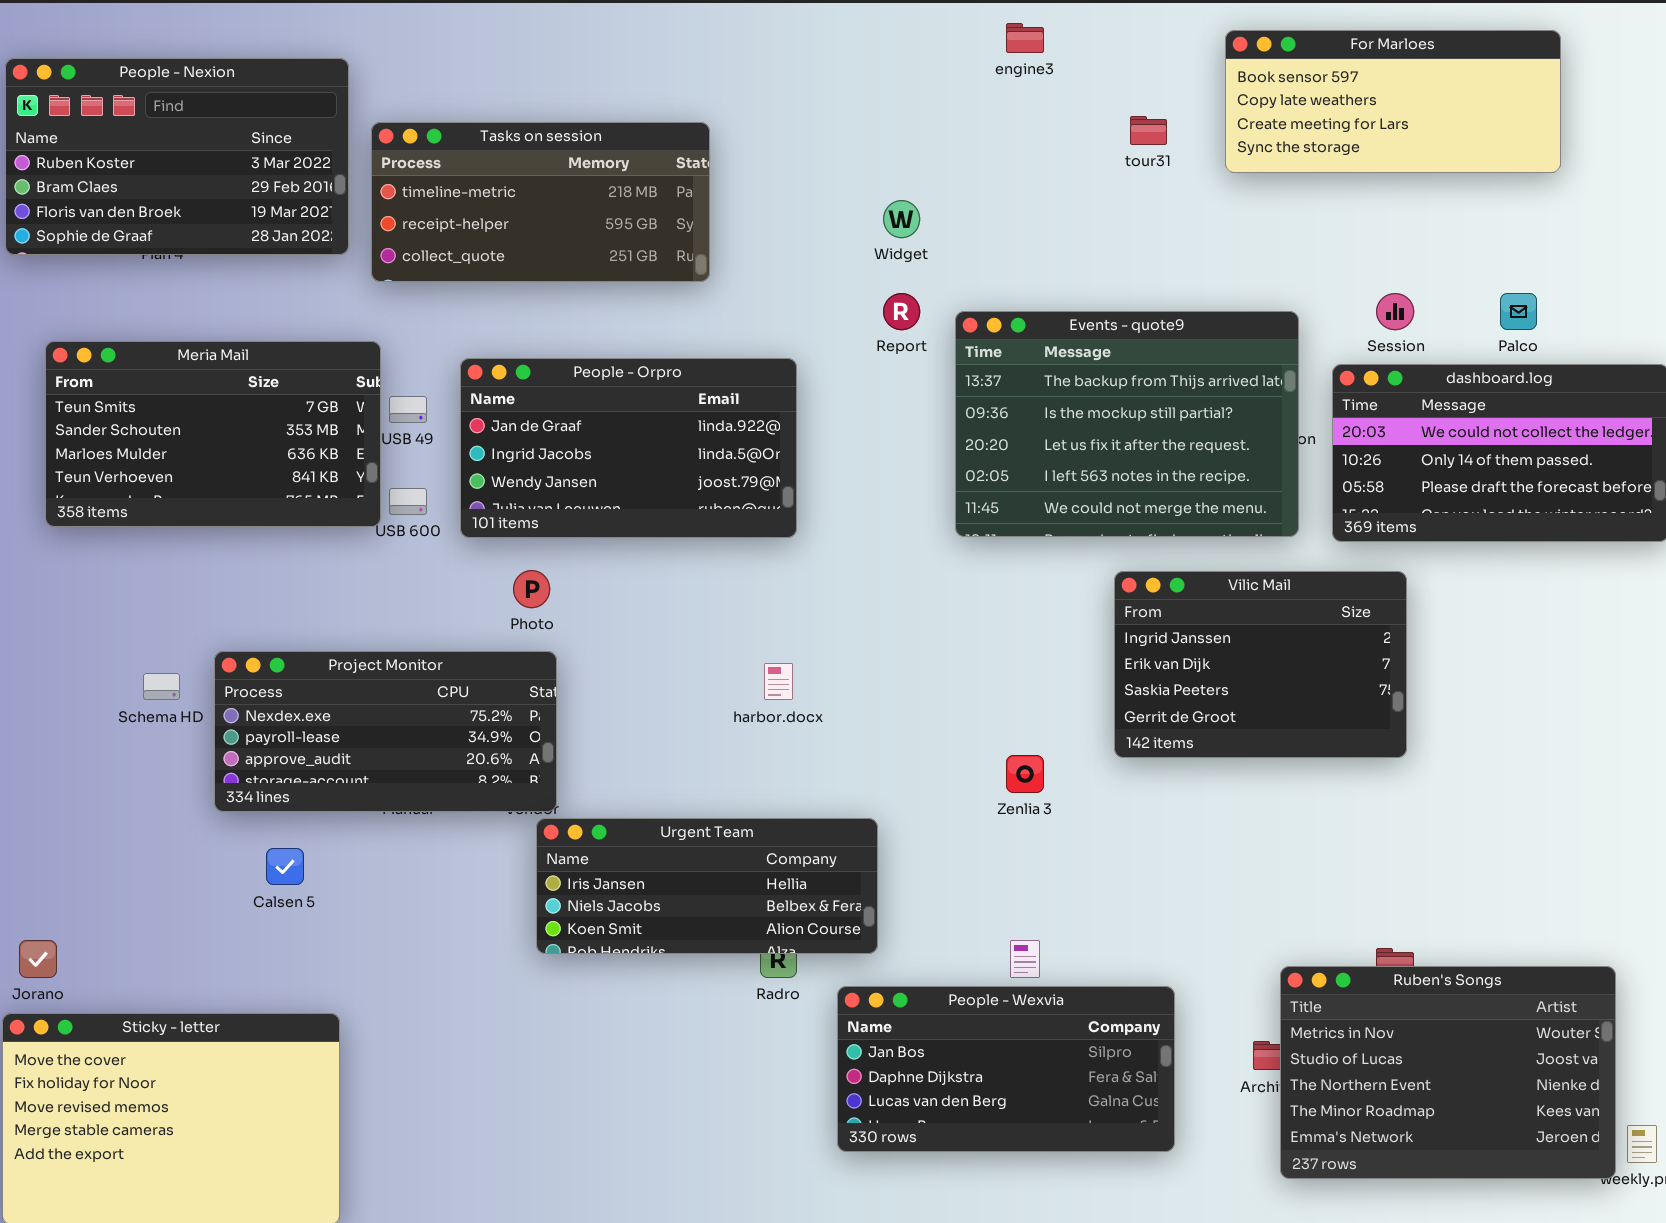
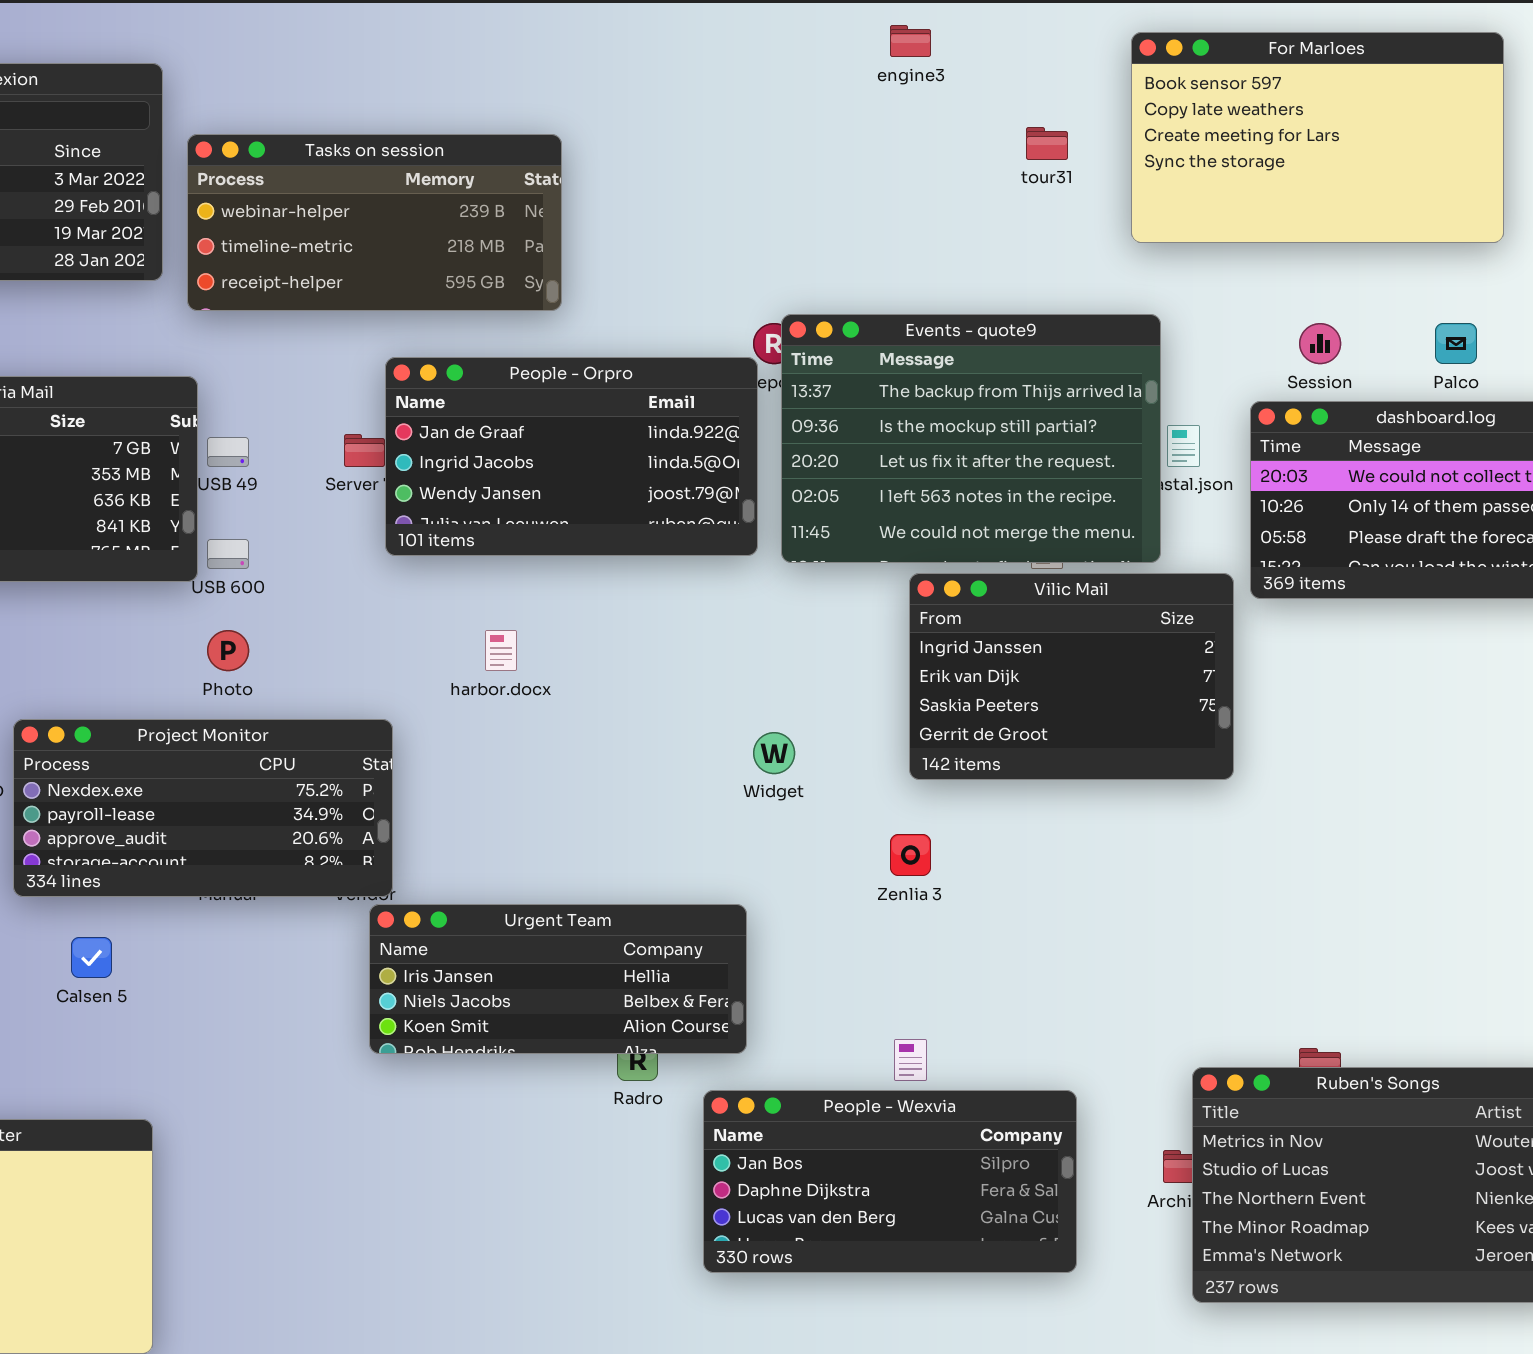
For Marloes: [1225,30,1561,173] -> [1131,32,1504,243], resized
Tasks on session: [371,122,710,282] -> [187,134,562,311], scrolled up 1 row
Widget: [883,200,920,238] -> [753,732,795,774], moved
Events - quote9: [955,311,1299,537] -> [781,314,1161,563], moved
People - Orpro: [460,358,797,538] -> [385,357,758,556], moved
Photo: [513,570,550,608] -> [207,630,249,671], moved
Vilic Mail: [1114,571,1407,758] -> [909,573,1234,780], moved
harbor.docx: [764,663,793,700] -> [485,630,517,671], moved

